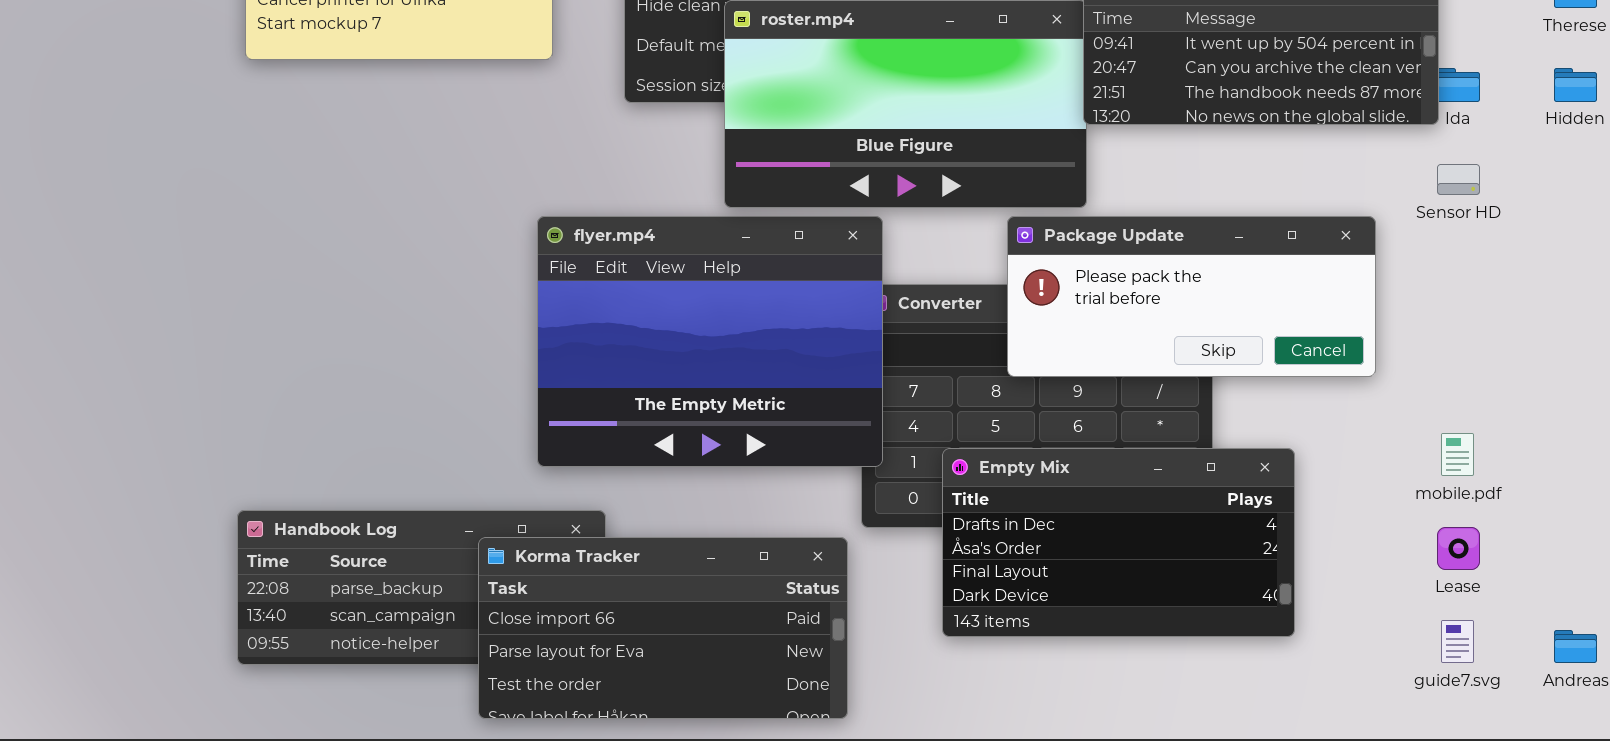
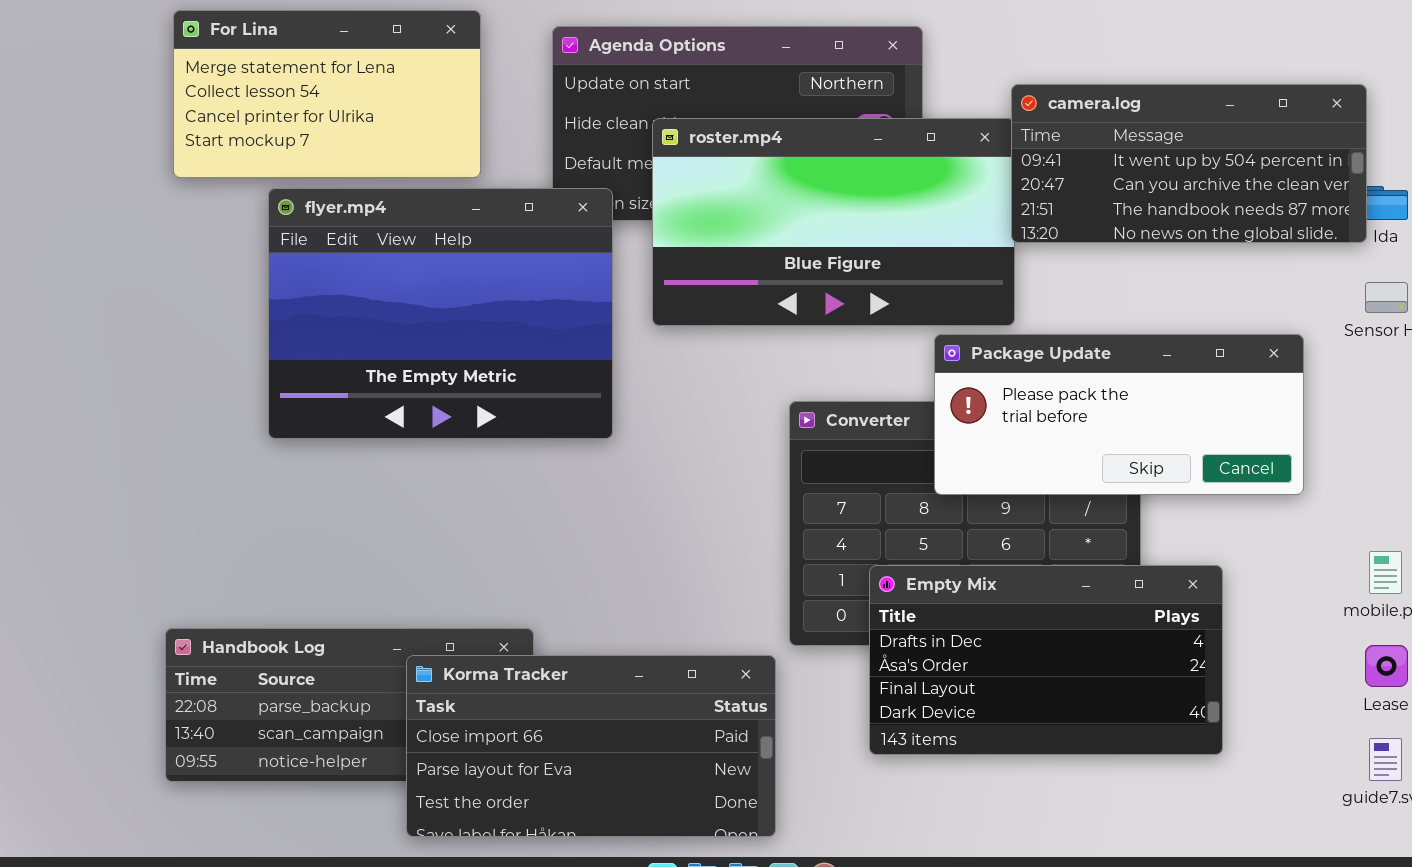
flyer.mp4: [537,216,883,467] -> [268,188,613,439], moved

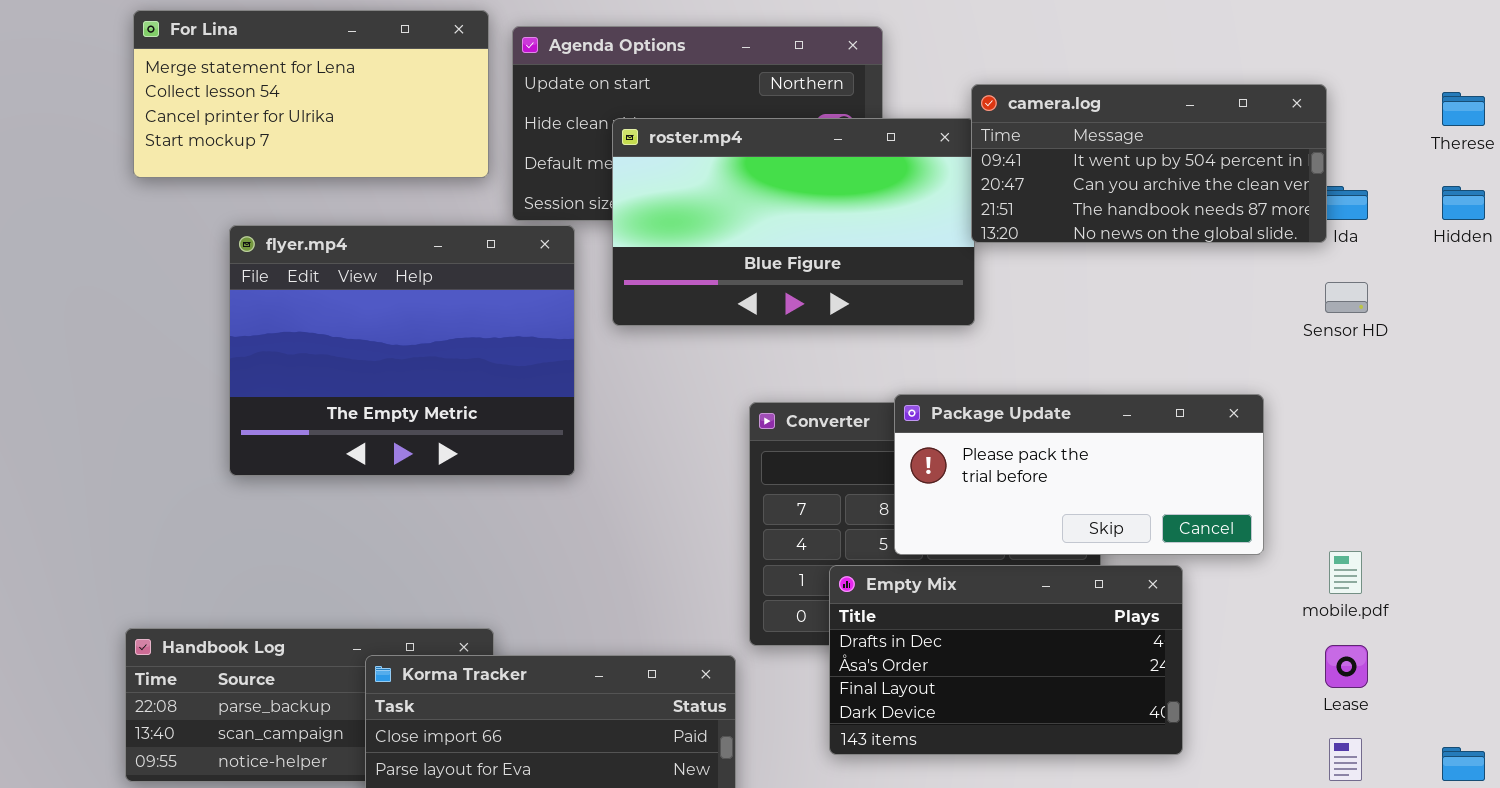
For Lina: [173,10,481,178] -> [133,10,489,178], resized
flyer.mp4: [268,188,613,439] -> [229,225,575,476], moved
Package Update: [934,334,1304,495] -> [894,394,1264,555], moved

